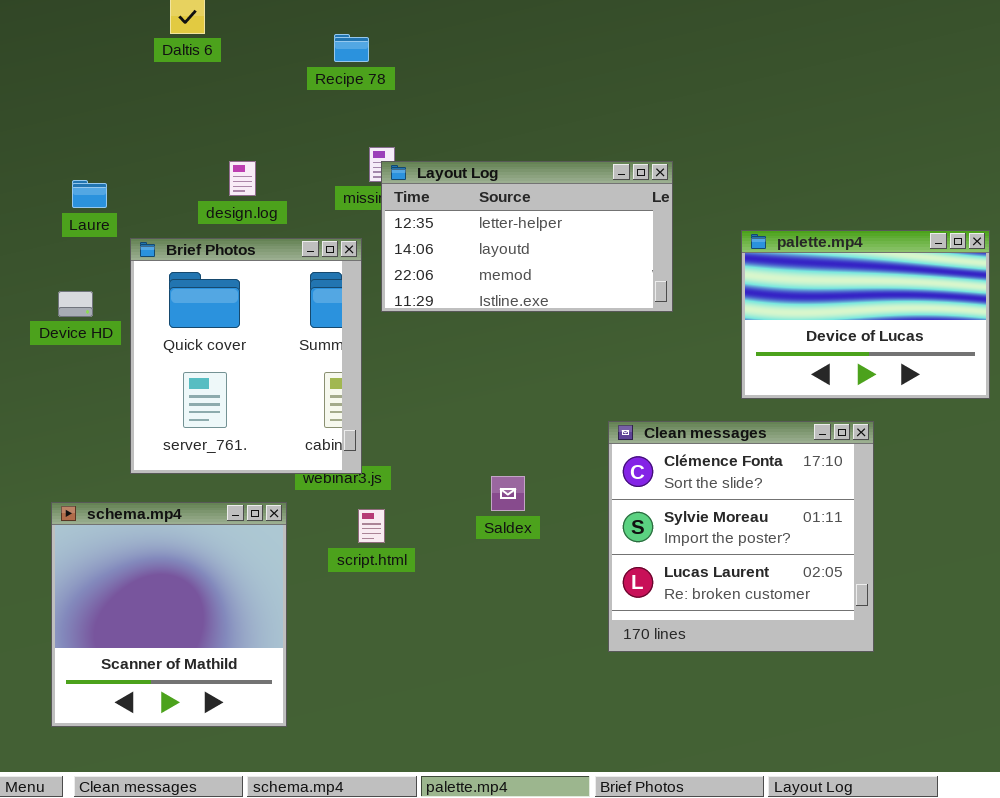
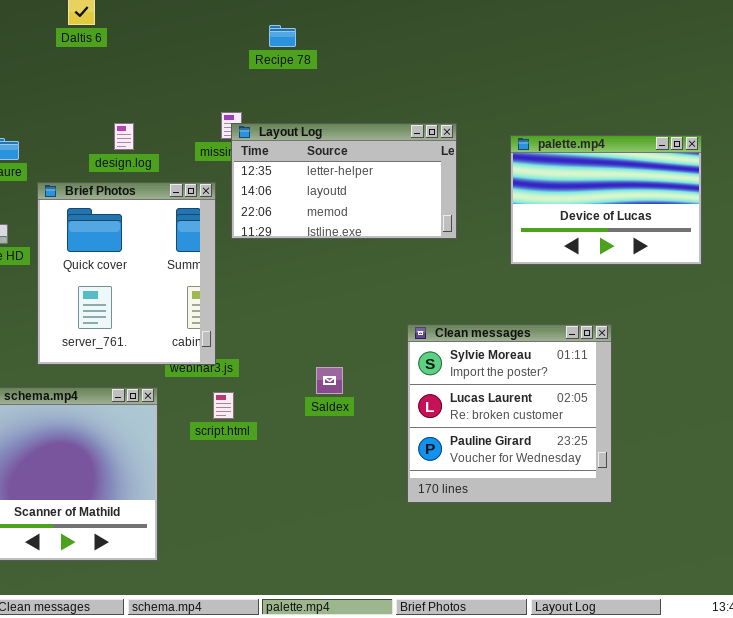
Recipe 78: [334,34,369,62] -> [269,25,296,47], moved
palette.mp4: [741,230,990,399] -> [510,135,702,265], moved
Clean messages: [608,421,874,652] -> [407,324,612,503], scrolled down 1 row

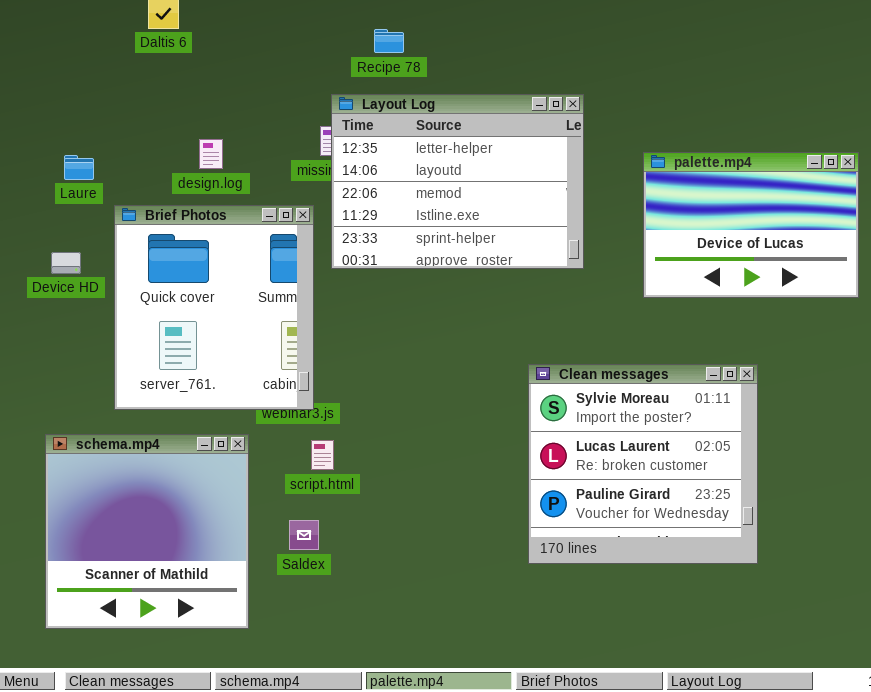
Layout Log: [231,123,457,239] -> [331,94,584,269], resized
Saldex: [316,367,343,394] -> [289,520,319,550], moved

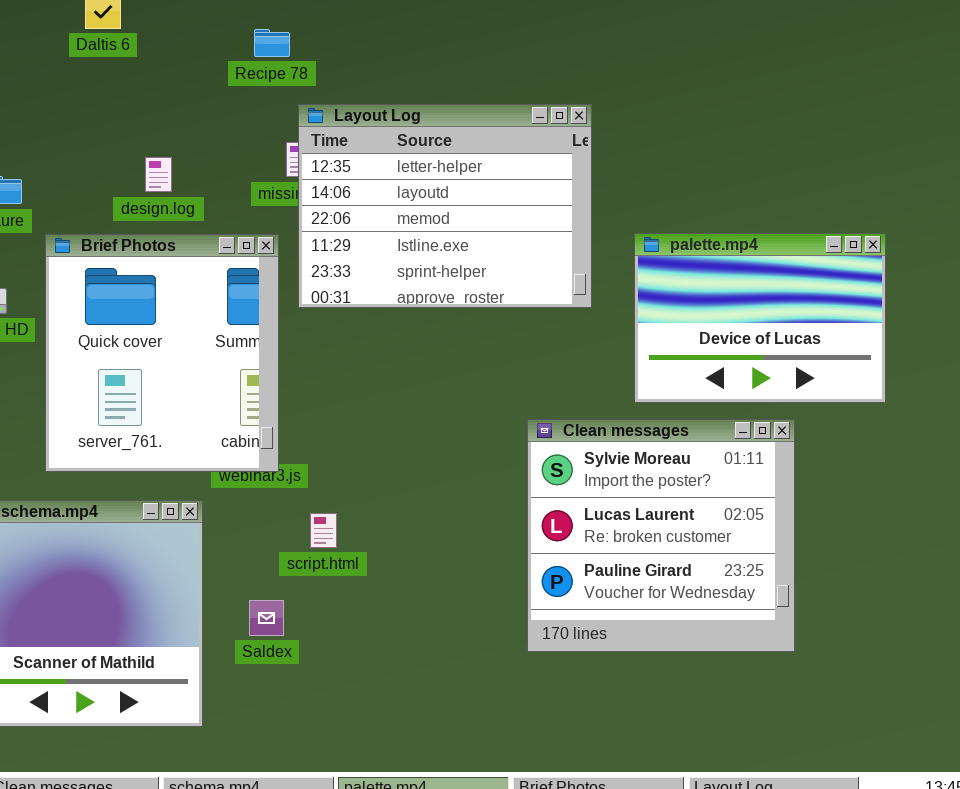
Recipe 78: [374,29,404,53] -> [254,29,290,57], moved
palette.mp4: [643,152,859,298] -> [634,233,886,403], moved
script.html: [311,440,334,470] -> [310,513,337,548], moved

